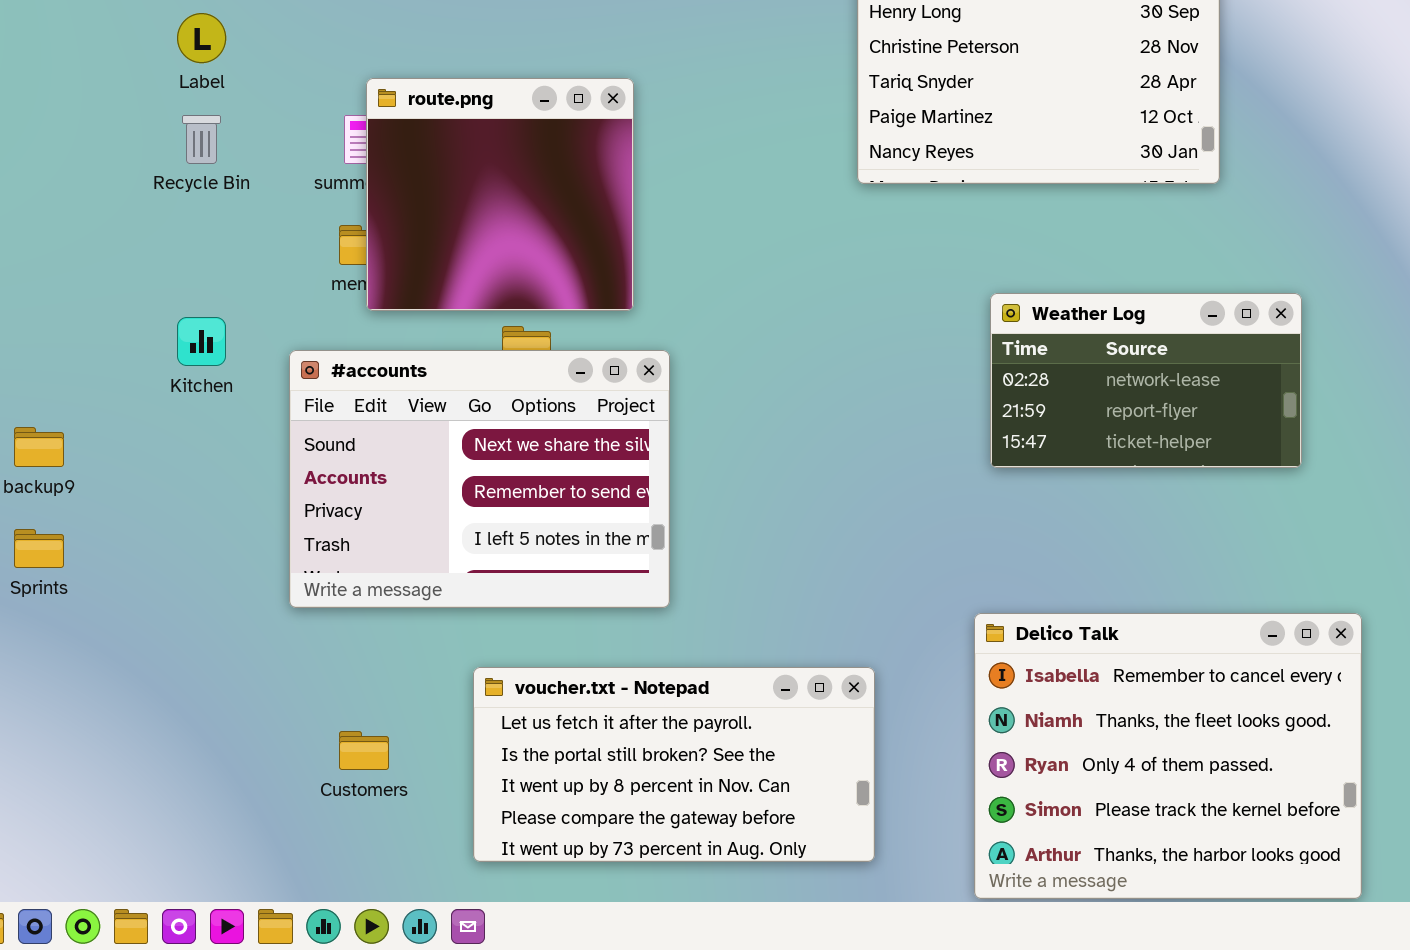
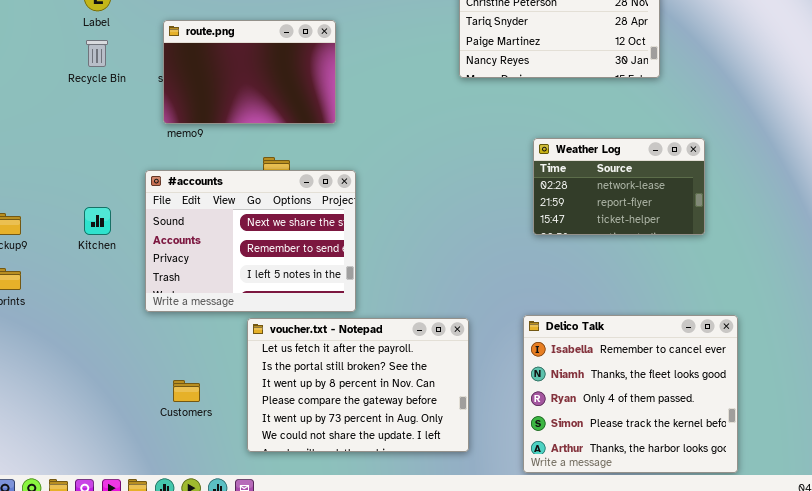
route.png: [366,78,634,311] -> [163,20,336,124], resized
Kitchen: [177,317,226,366] -> [84,207,111,235], moved
voucher.txt - Notepad: [473,667,875,862] -> [247,318,469,452], resized

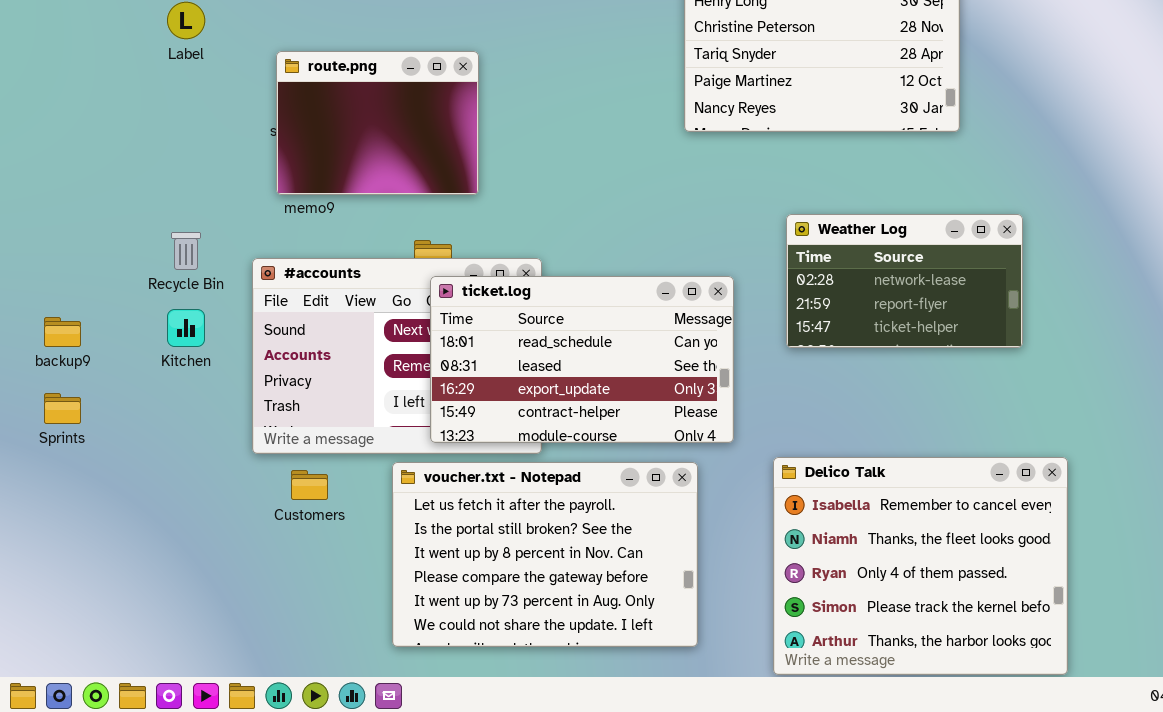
route.png: [163,20,336,124] -> [276,51,479,195], resized
Recycle Bin: [86,40,108,67] -> [171,232,201,270], moved
ticket.log: none -> [430,276,734,443], opened
Customers: [173,380,200,402] -> [291,470,328,500], moved

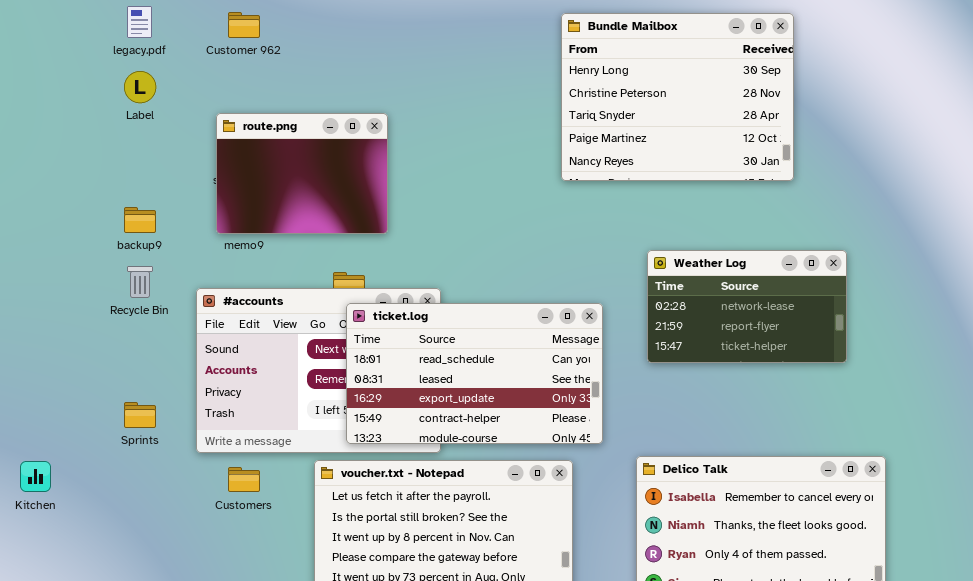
Kitchen: [167,309,205,347] -> [20,461,51,492], moved
backup9: [44,317,81,347] -> [124,207,156,233], moved
Sprints: [44,393,81,424] -> [124,402,156,428], moved

